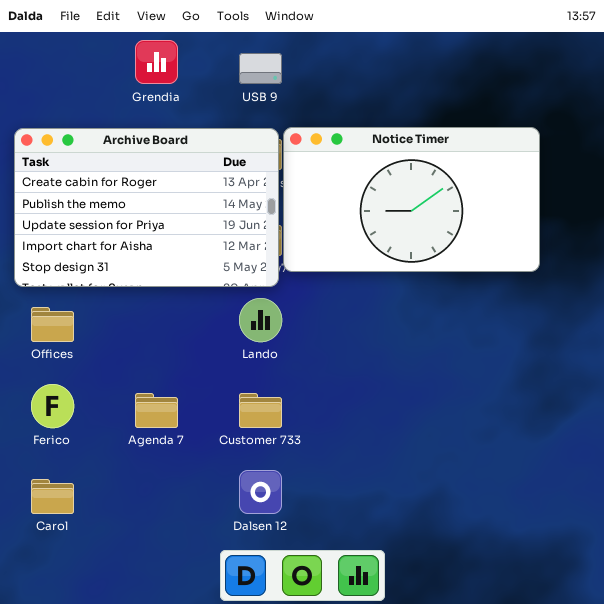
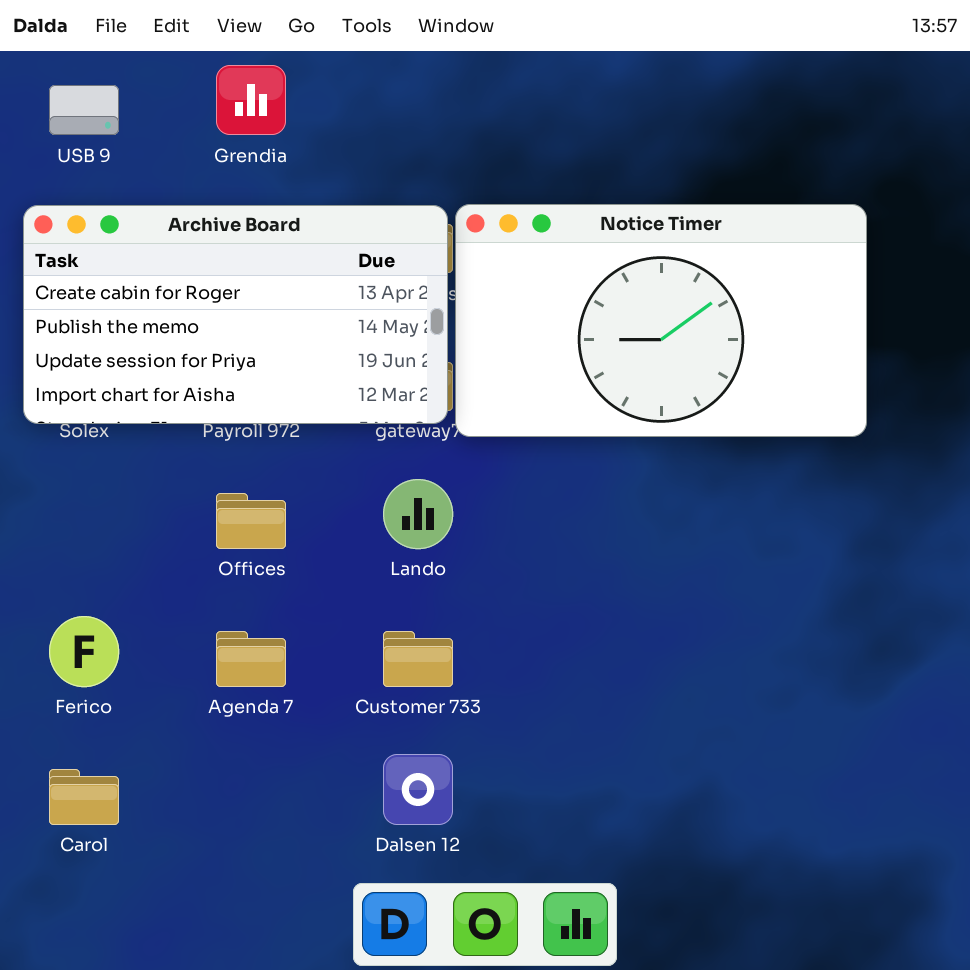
USB 9: [239,53,282,84] -> [49,85,119,135], moved
Archive Board: [14,128,279,287] -> [23,205,448,424], resized
Offices: [31,307,74,342] -> [216,493,286,549], moved

